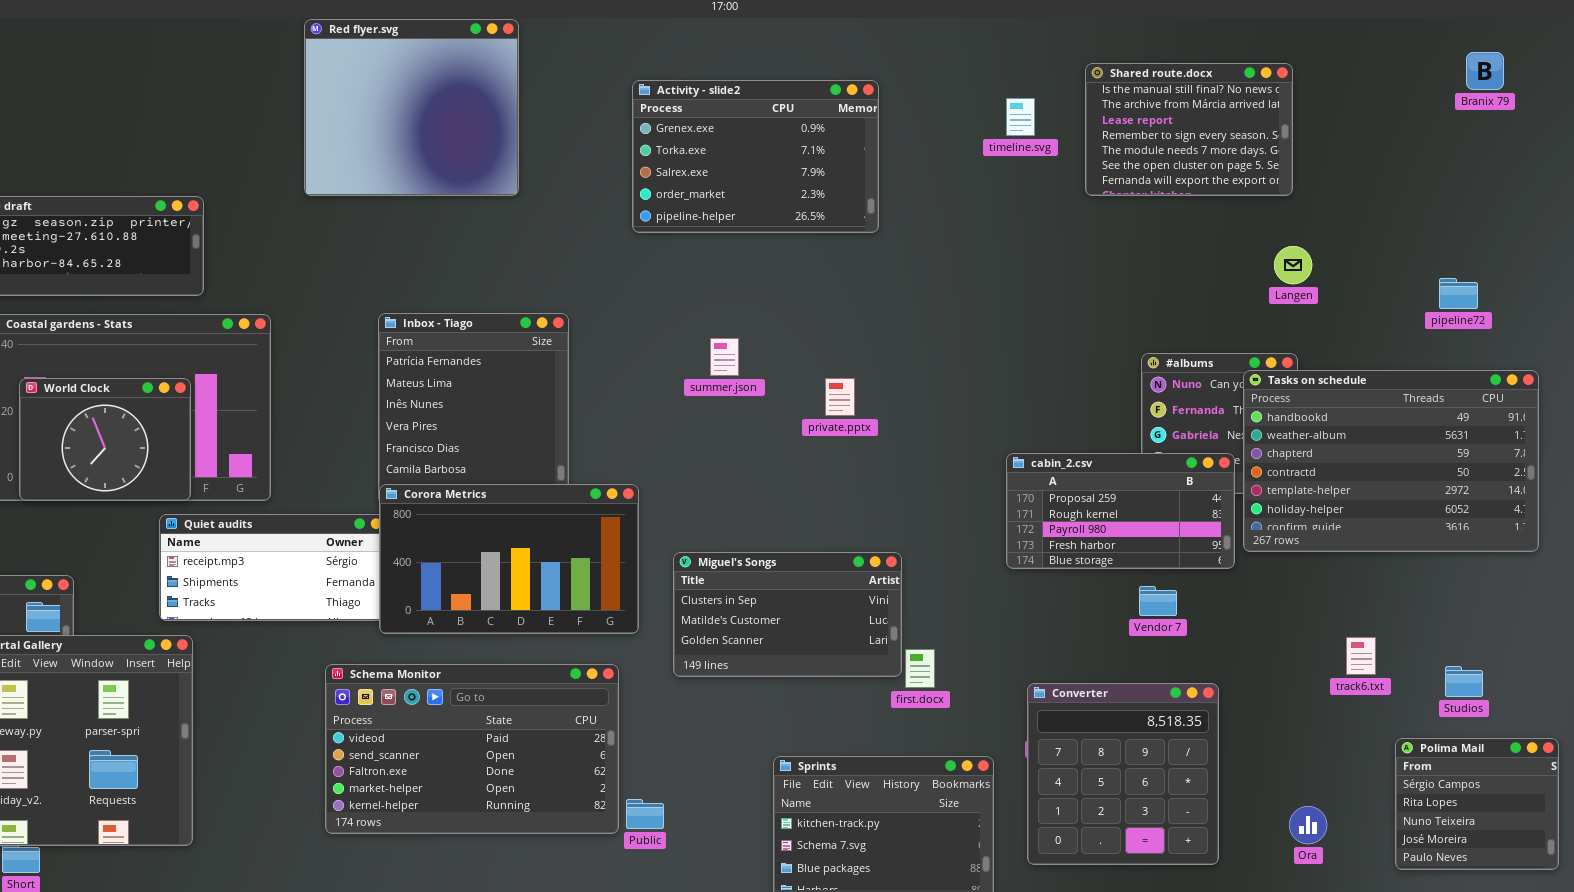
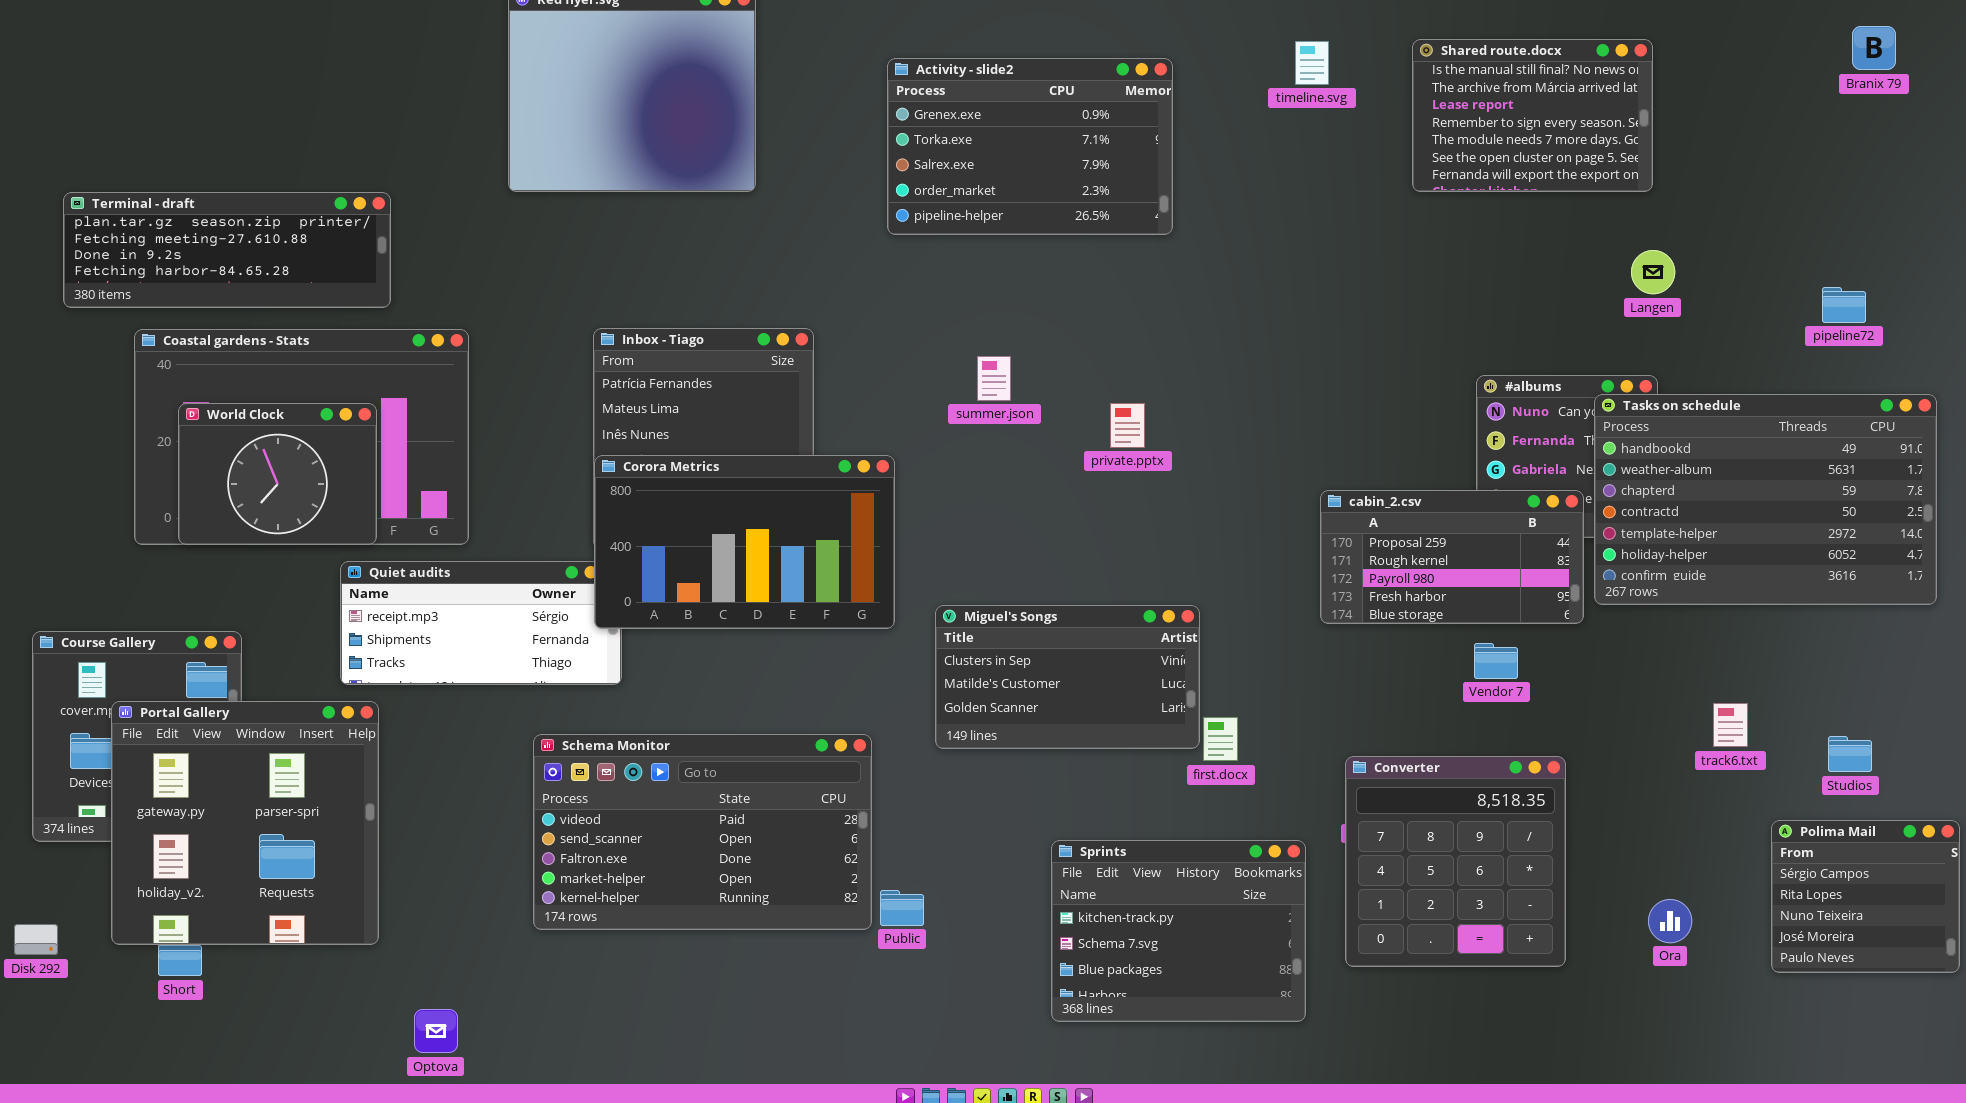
timeline.svg: [1006,98,1035,136] -> [1295,41,1329,85], moved
Corora Metrics: [379,484,639,634] -> [594,455,895,629], moved

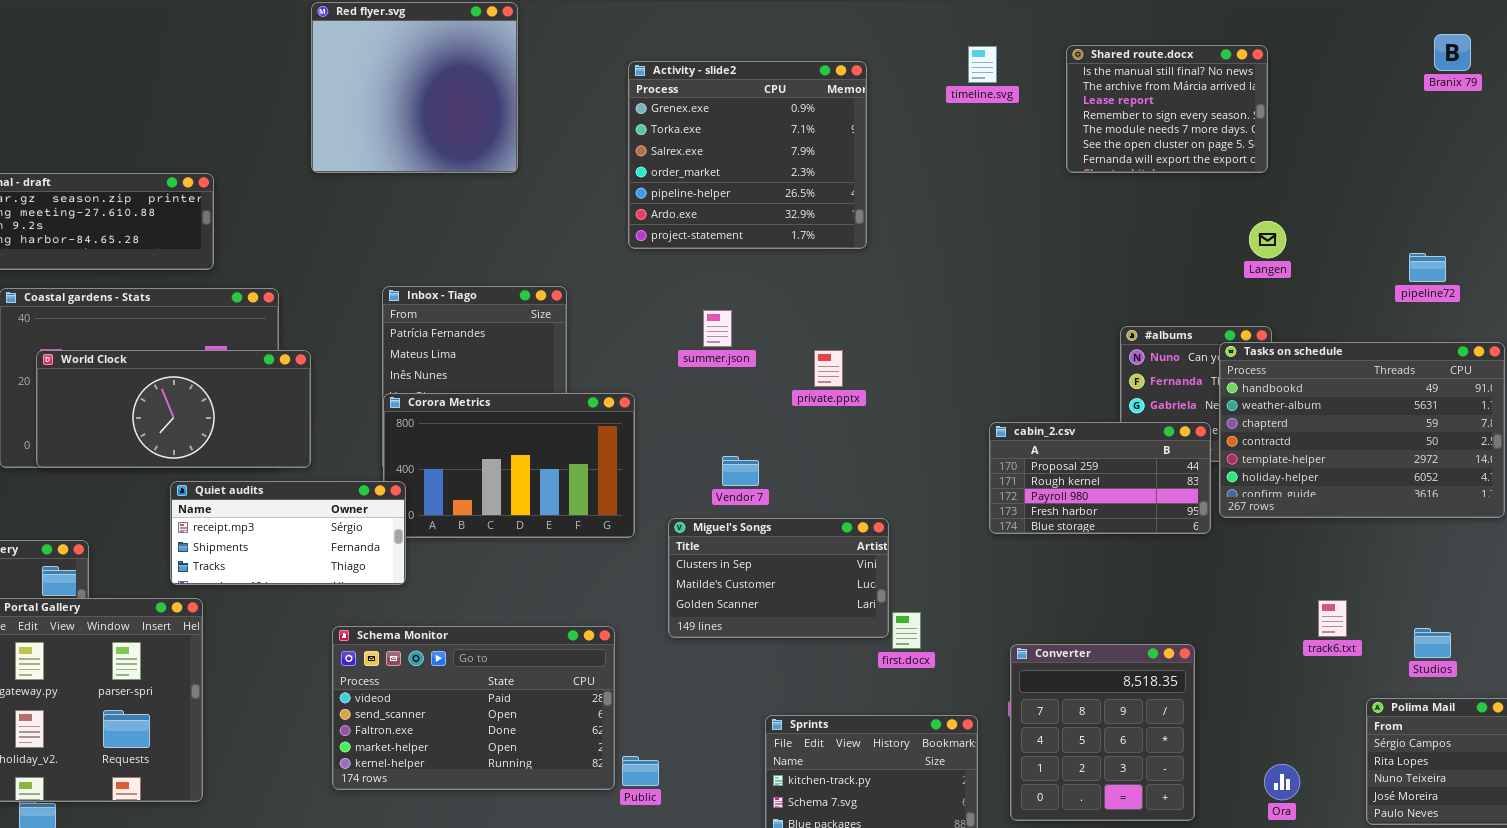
Activity - slide2: [887,58,1173,235] -> [628,61,867,249], resized
World Clock: [178,403,377,545] -> [36,350,311,468], resized
Quiet audits: [340,561,622,685] -> [170,481,406,585], raised
Vendor 7: [1474,643,1518,679] -> [722,456,759,486], moved

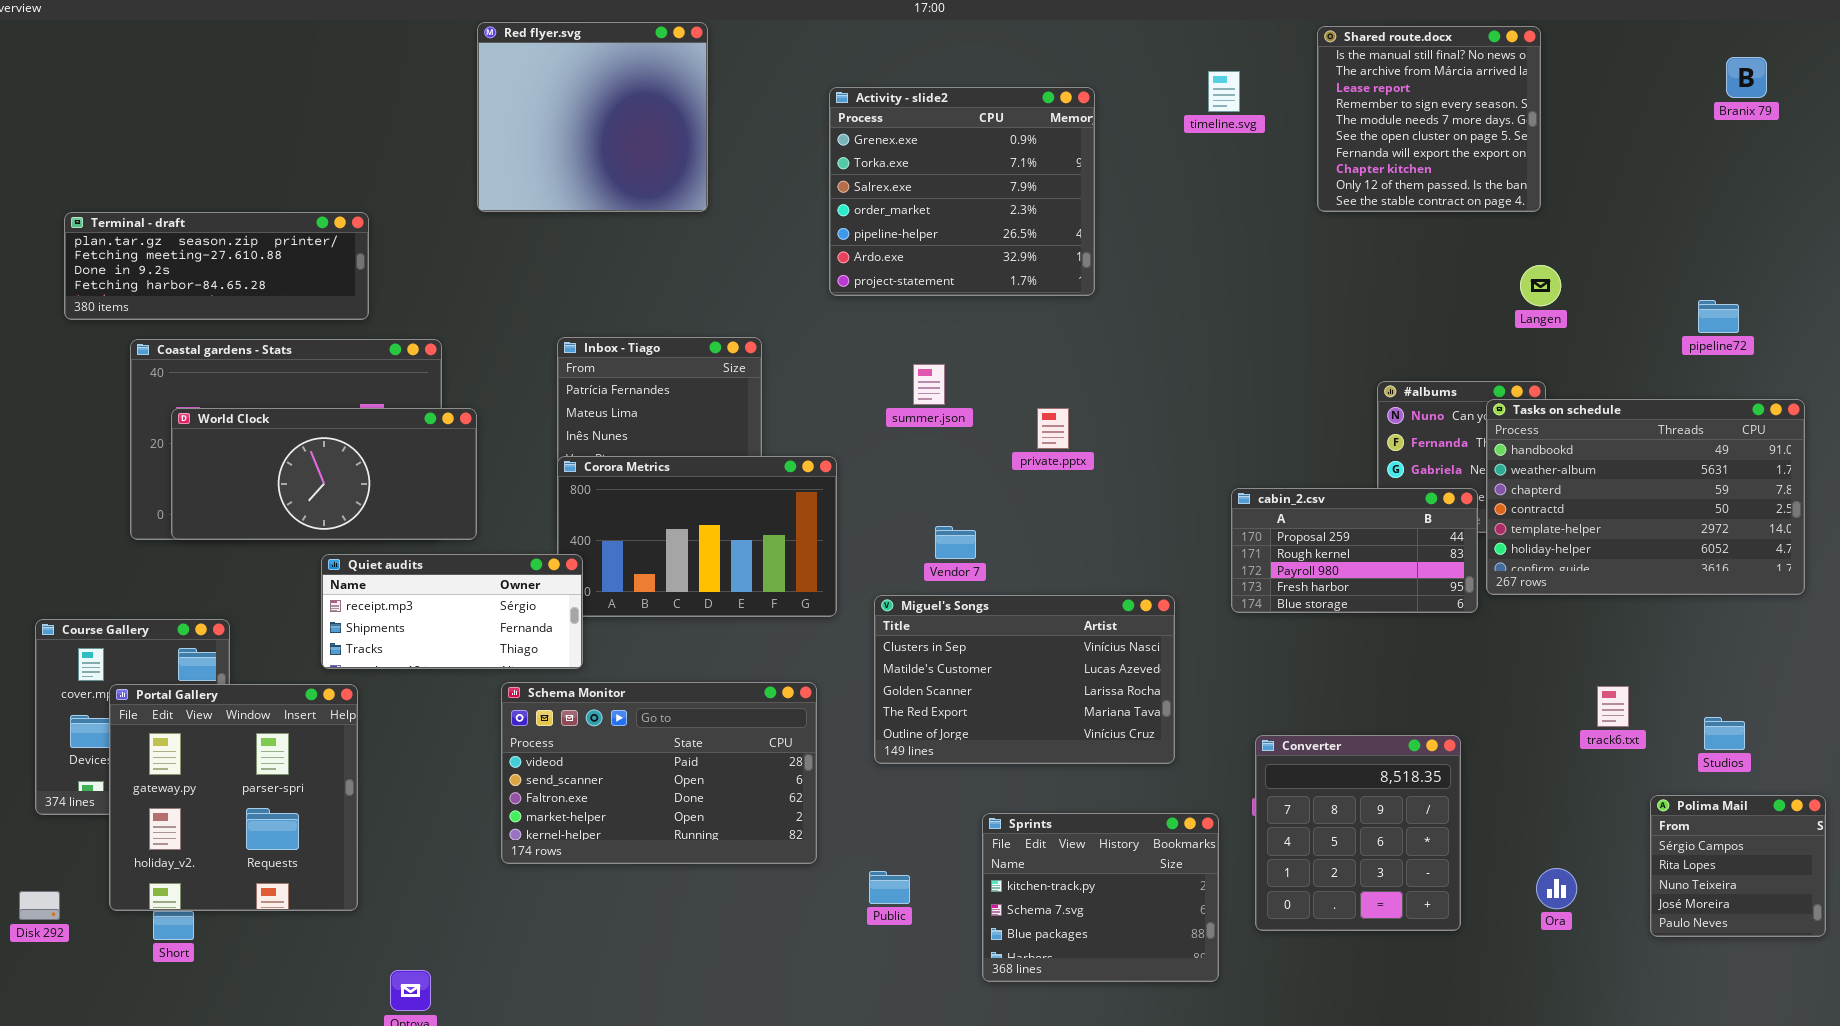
Shared route.docx: [1066,45,1268,173] -> [1317,26,1541,212], resized
Miguel's Songs: [668,518,889,638] -> [874,595,1175,764], resized
Schema Monitor: [332,626,615,790] -> [501,682,817,864], moved
Public: [622,756,659,786] -> [869,871,910,904], moved

